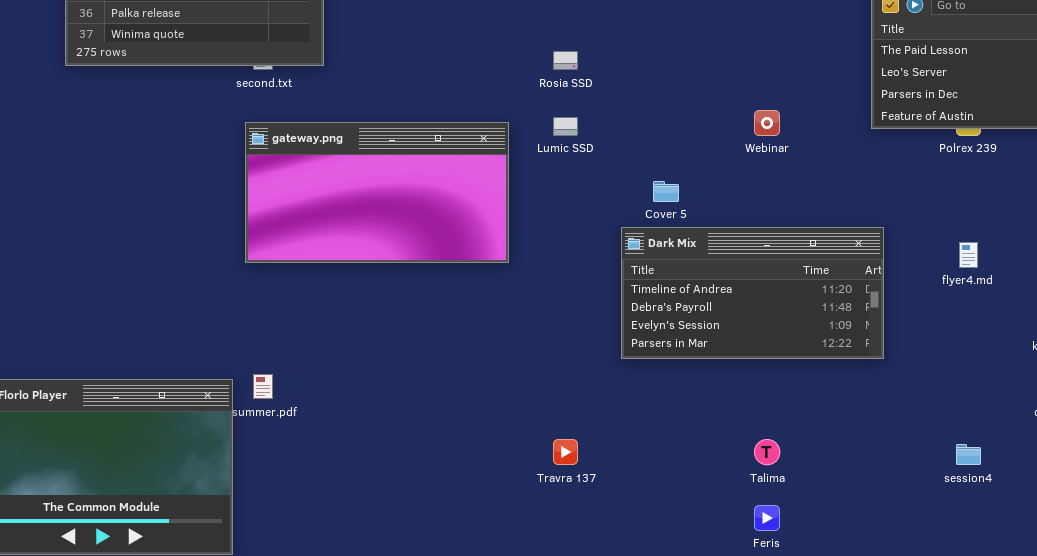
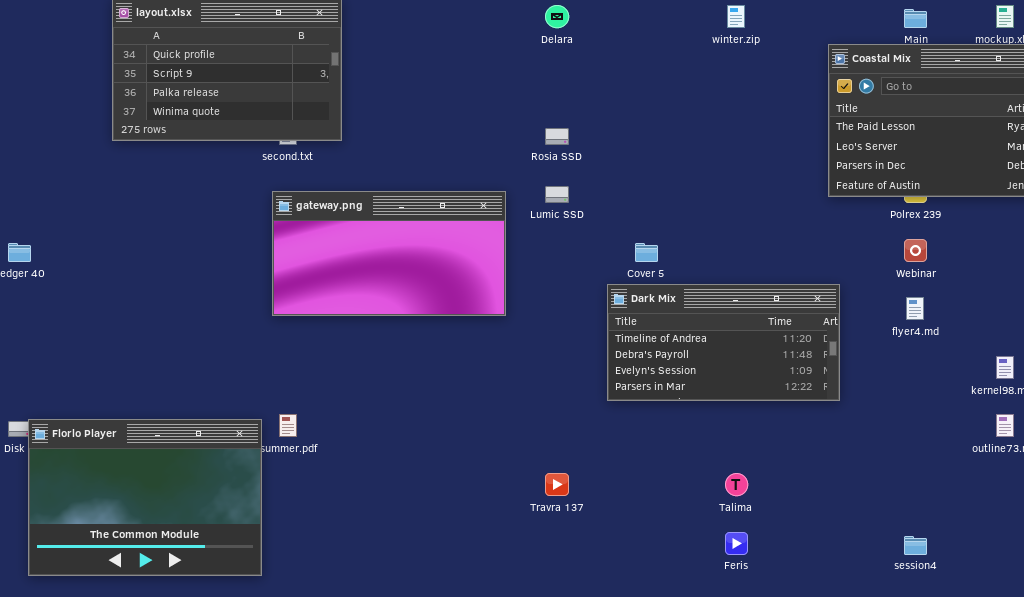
Webinar: [754,110,780,136] -> [904,239,927,262], moved
session4: [956,444,981,465] -> [904,536,927,555], moved

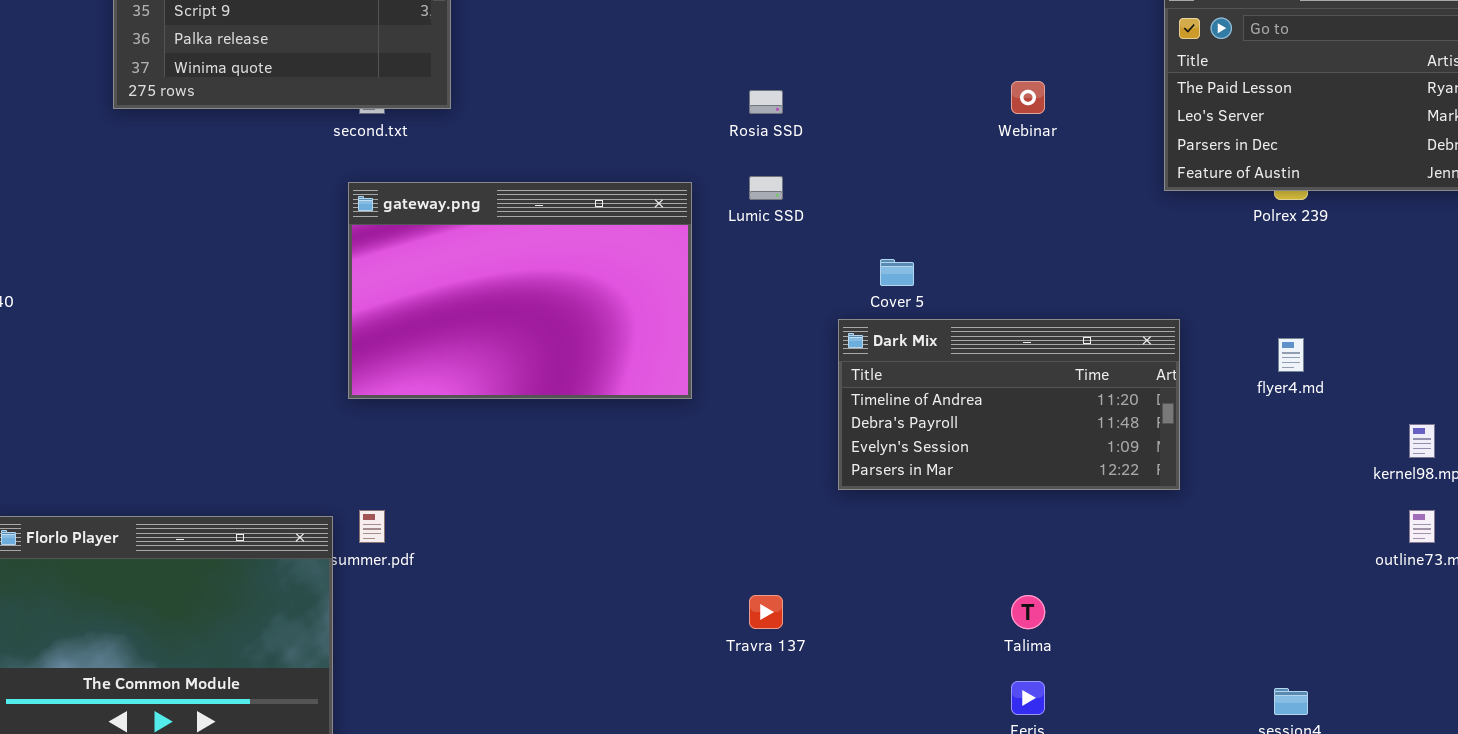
gateway.png: [272,191,506,316] -> [348,182,692,399], resized
Webinar: [904,239,927,262] -> [1011,81,1045,114], moved

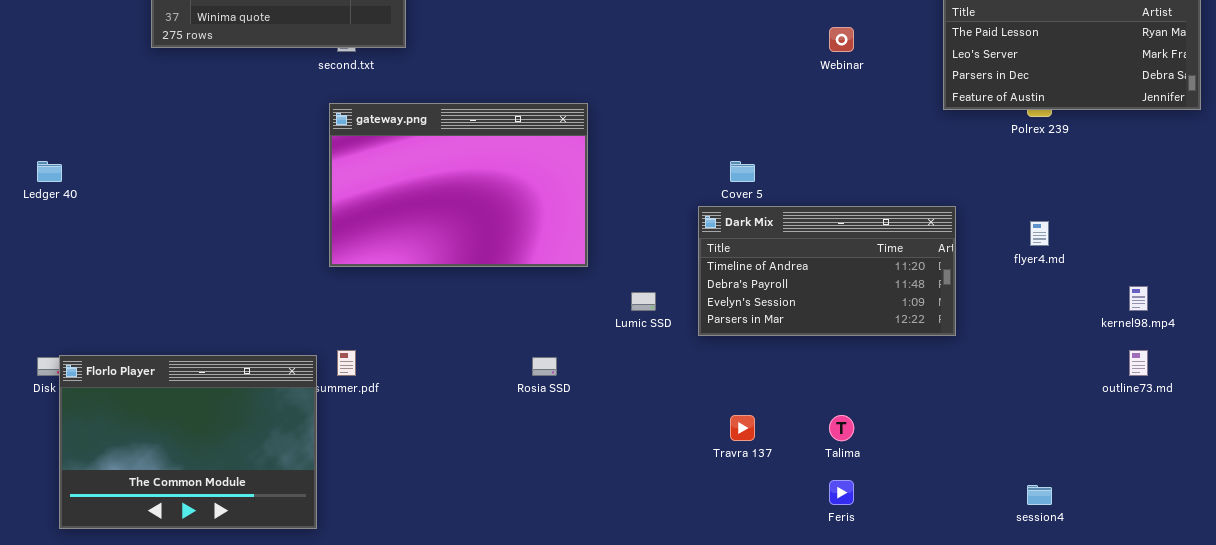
Rosia SSD: [749,90,783,114] -> [532,357,557,376], moved
Lumic SSD: [749,176,783,200] -> [631,292,656,311], moved
Travra 137: [749,595,783,629] -> [730,415,755,441], moved

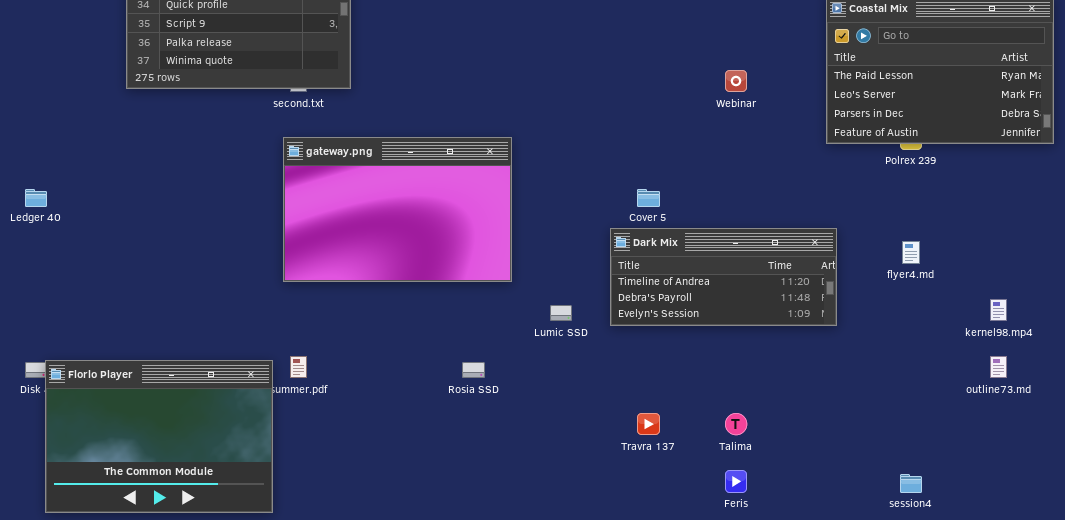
Dark Mix: [698,206,956,336] -> [610,228,837,326], resized

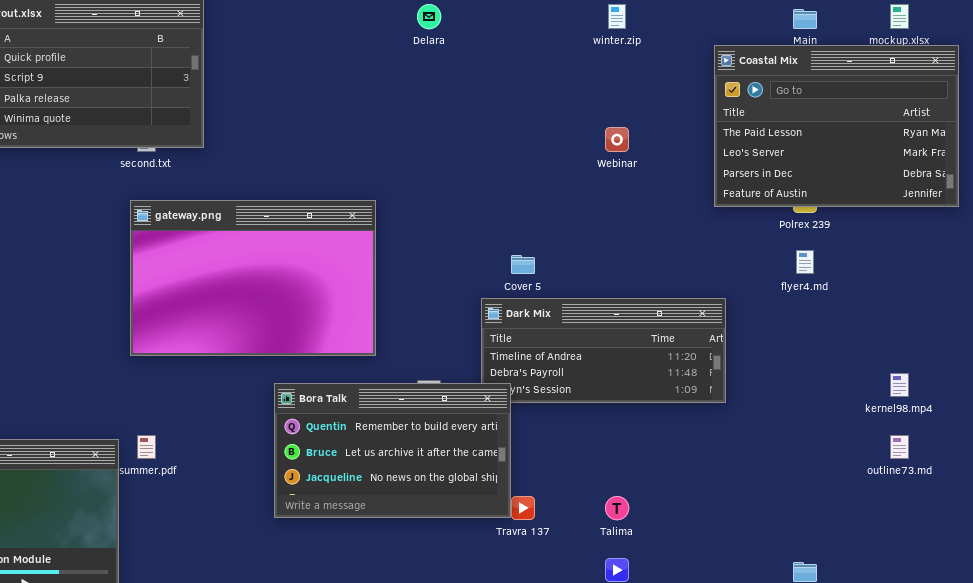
flyer4.md: [902,241,920,264] -> [796,250,814,274], moved
Bora Talk: none -> [274,383,511,518], opened

